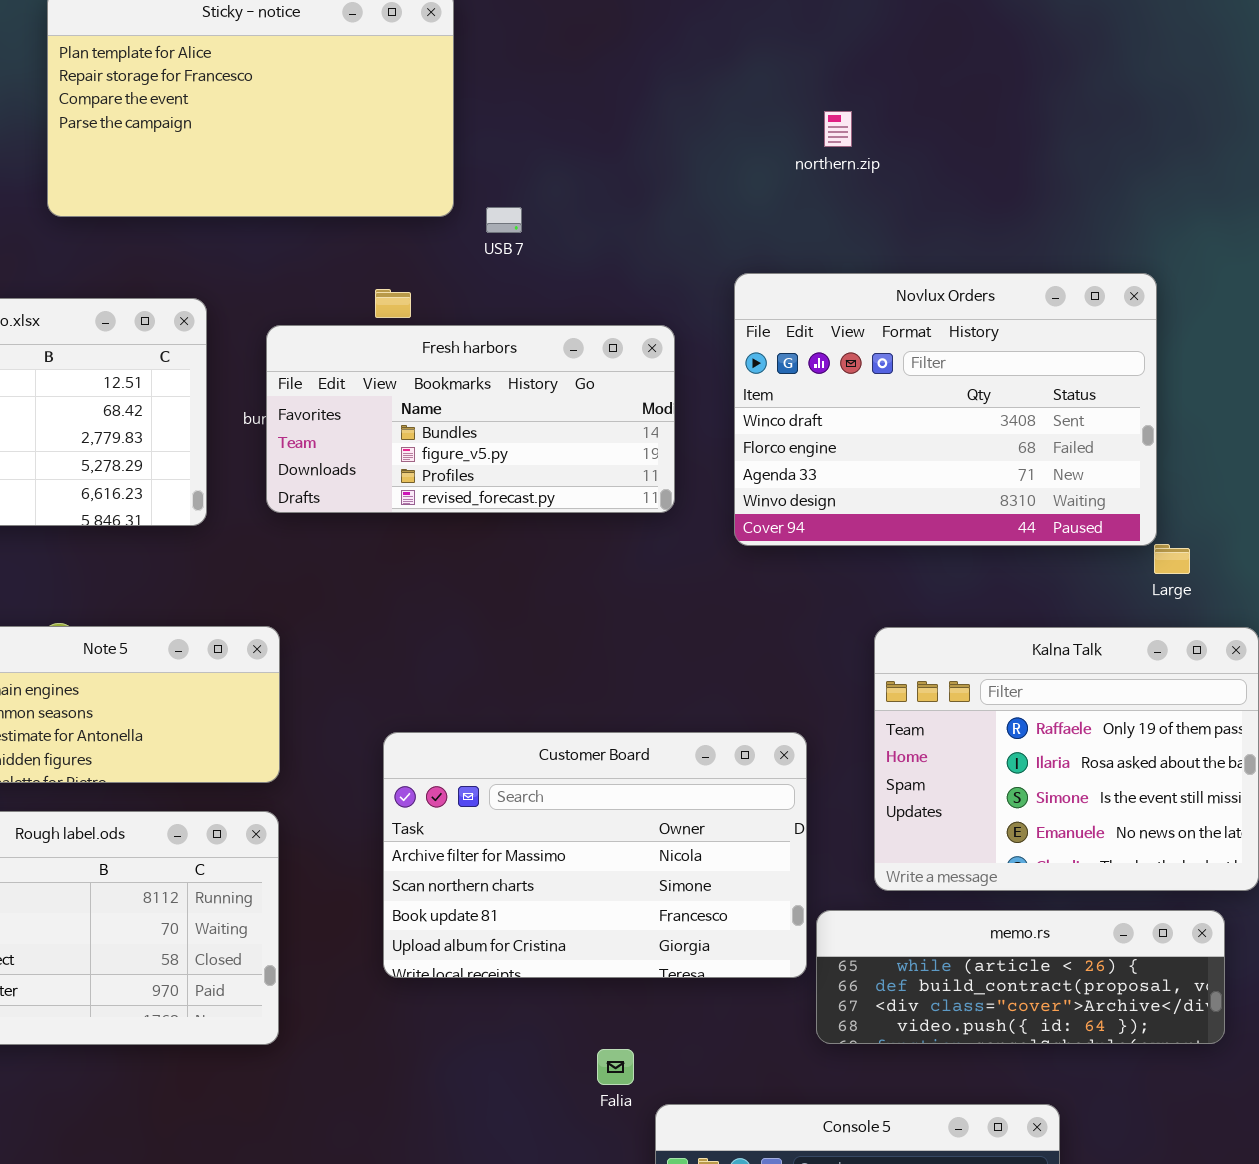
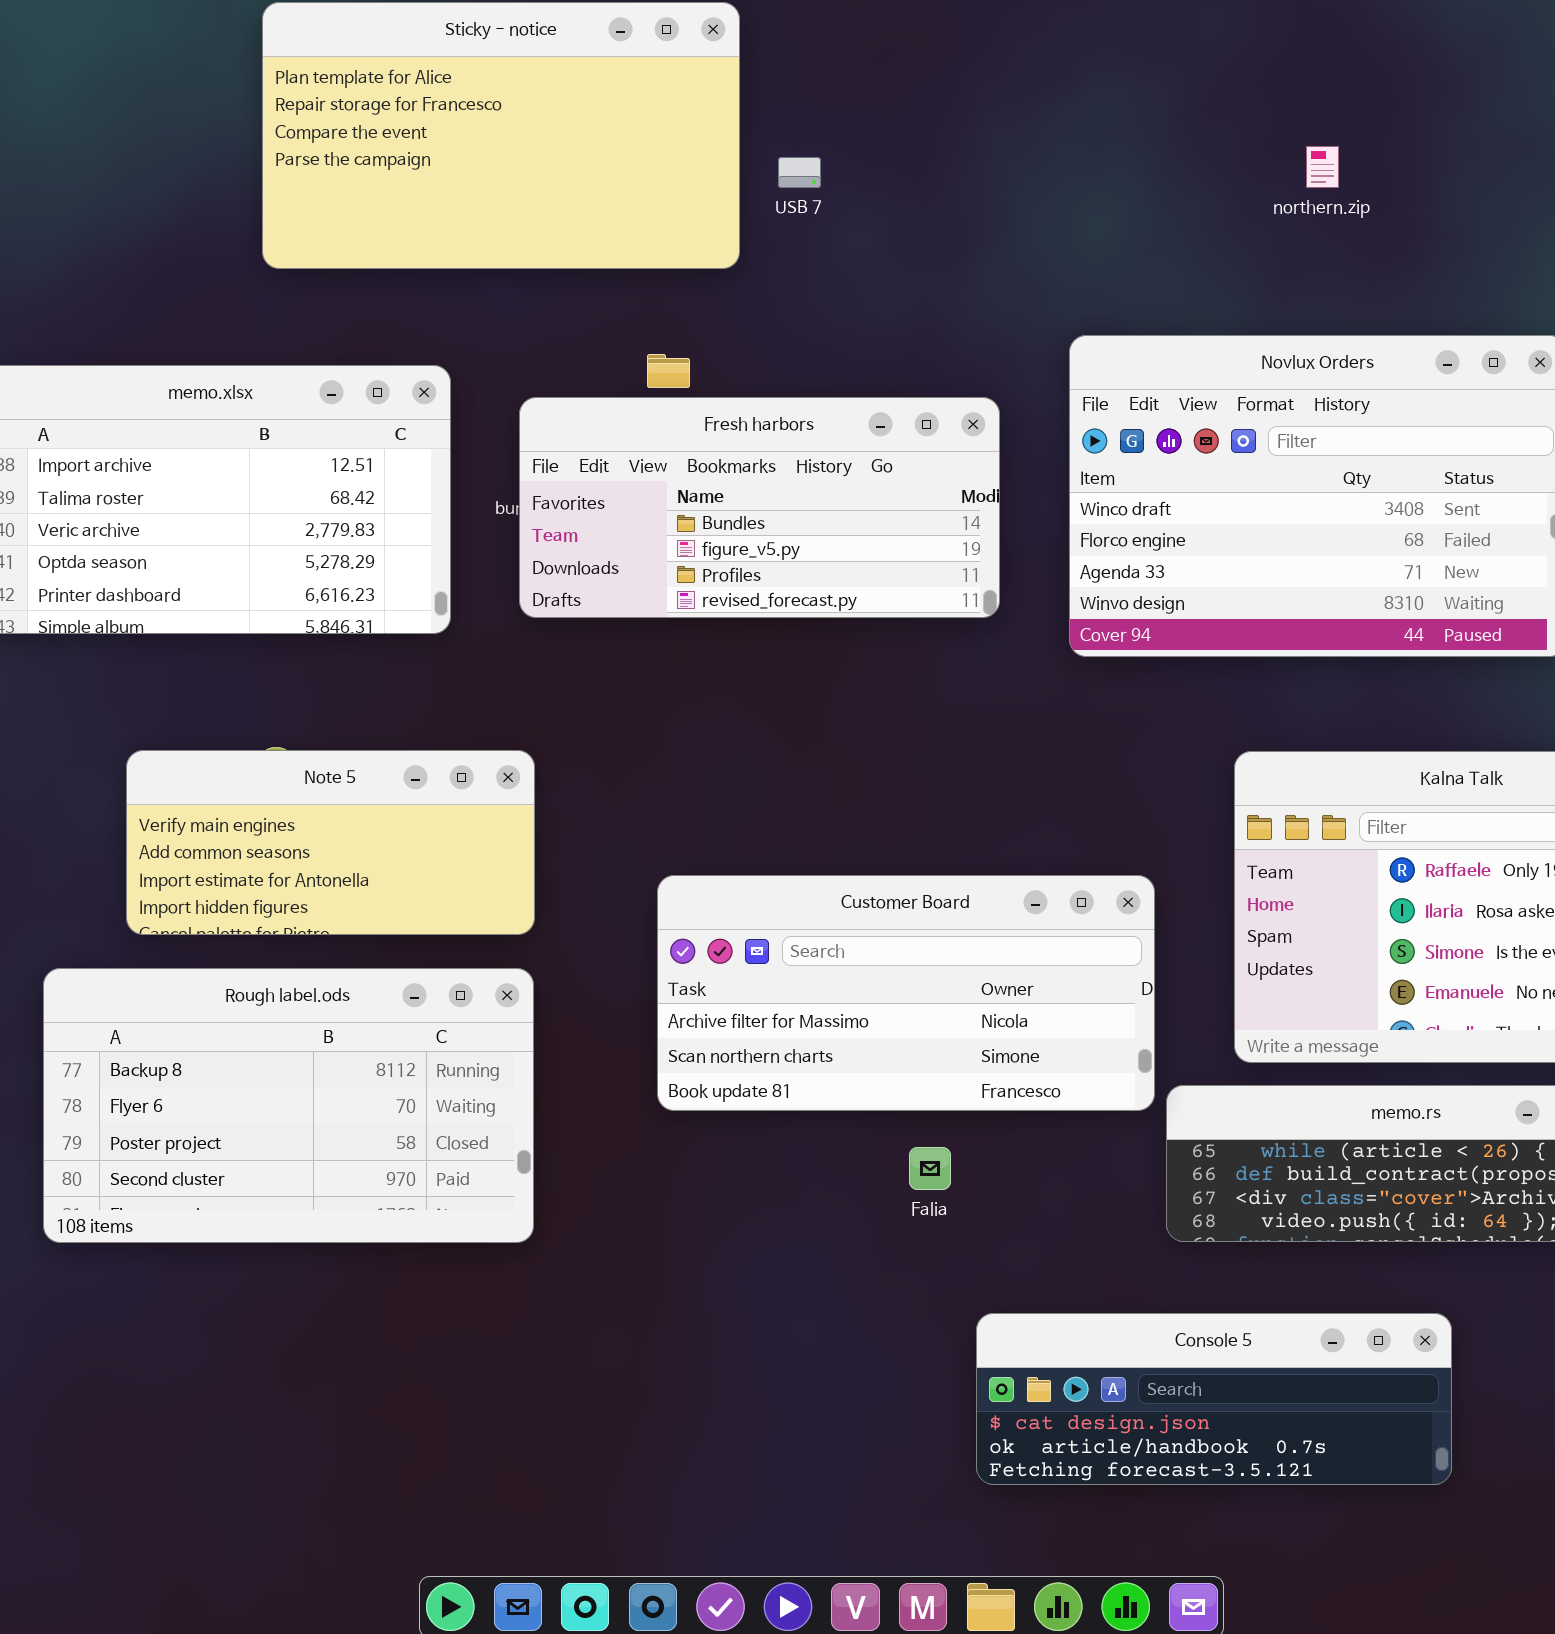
northern.zip: [824,111,852,147] -> [1306,146,1339,188], moved
USB 7: [486,207,522,233] -> [778,157,821,188], moved
Customer Board: [383,732,807,978] -> [657,875,1155,1111], resized
Falia: [597,1049,634,1085] -> [909,1147,951,1190], moved

